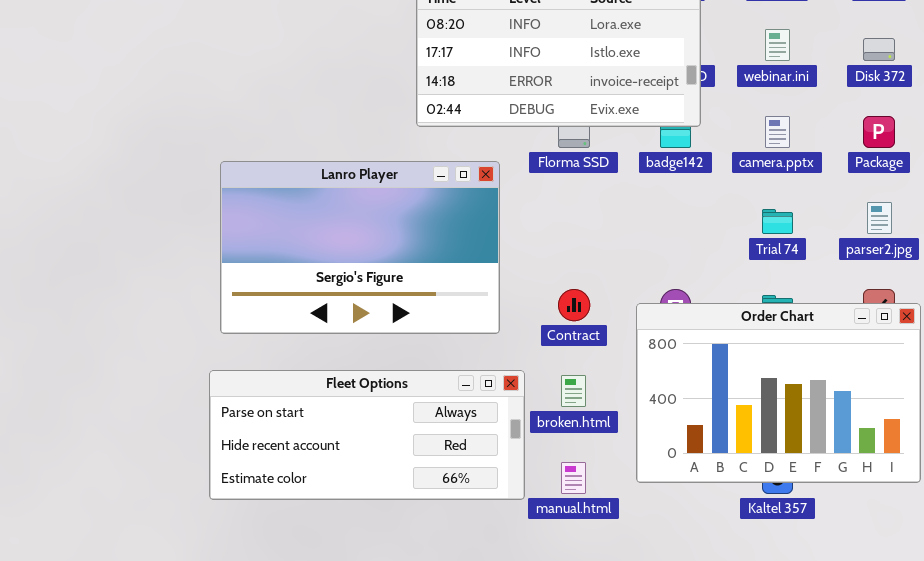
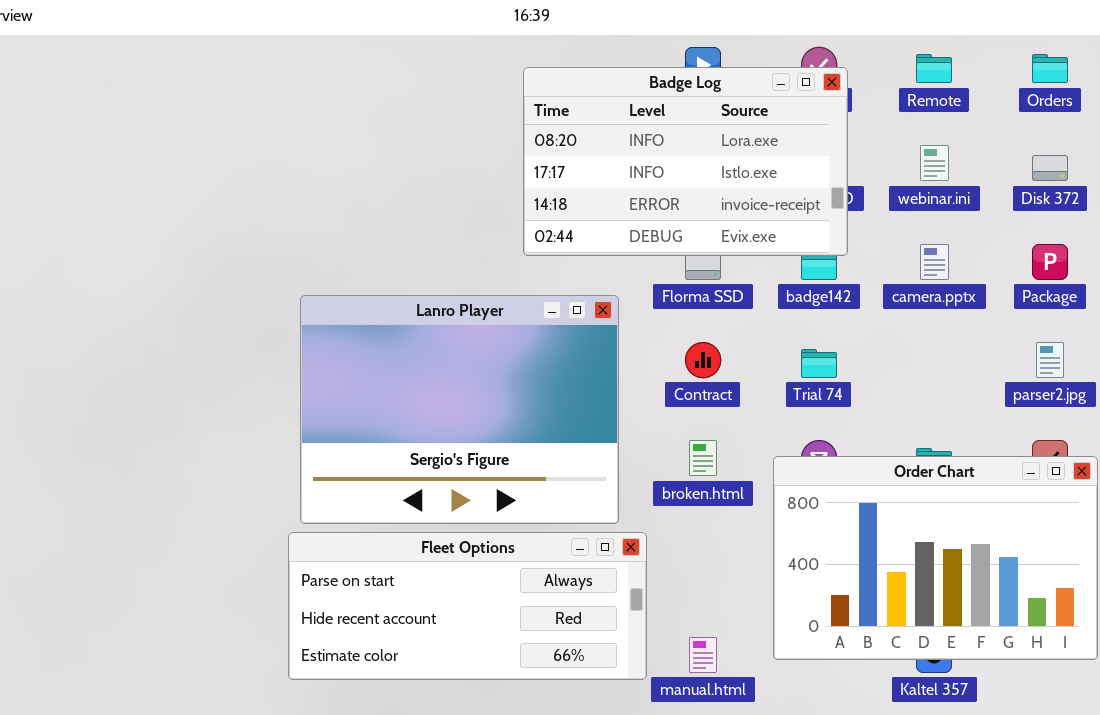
Lanro Player: [220,161,500,334] -> [300,295,619,524], resized
Trial 74: [762,209,793,234] -> [801,349,837,378], moved
Contract: [558,289,590,321] -> [685,342,721,378], moved
broken.html: [561,375,586,407] -> [689,440,717,476], moved

